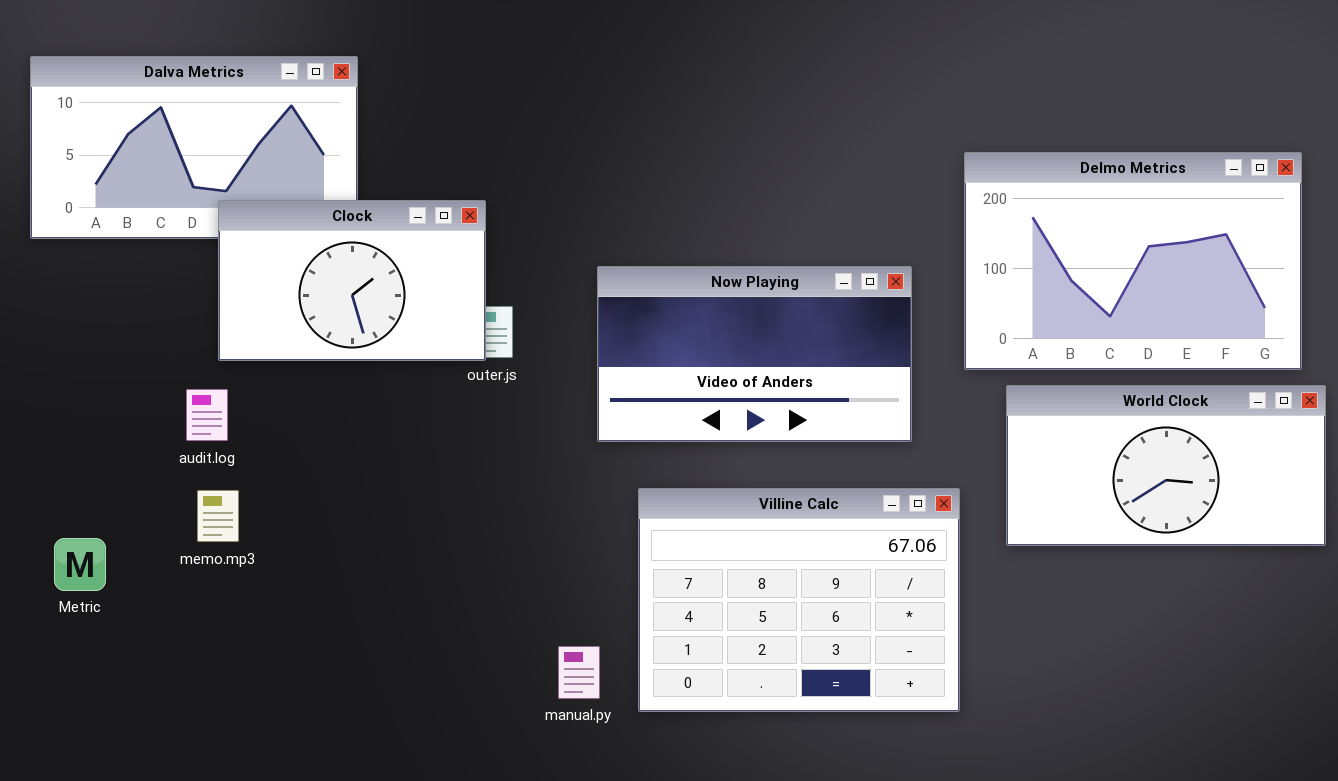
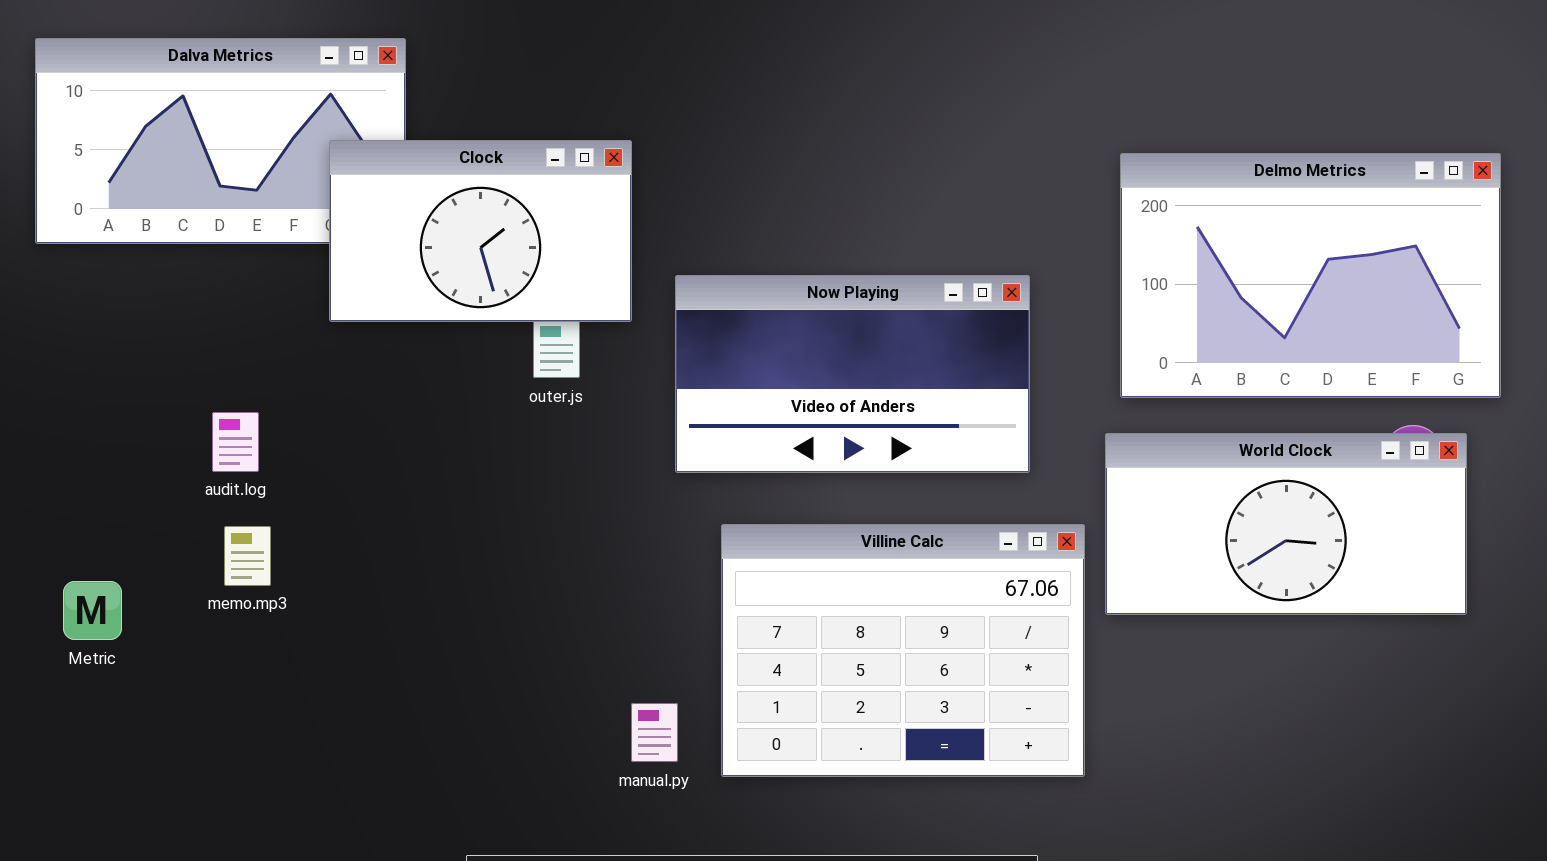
Delmo Metrics: [964,152,1302,370] -> [1120,153,1501,398], moved
Clock: [218,200,486,361] -> [329,140,632,322], moved
World Clock: [1006,385,1326,546] -> [1105,433,1467,615], moved

